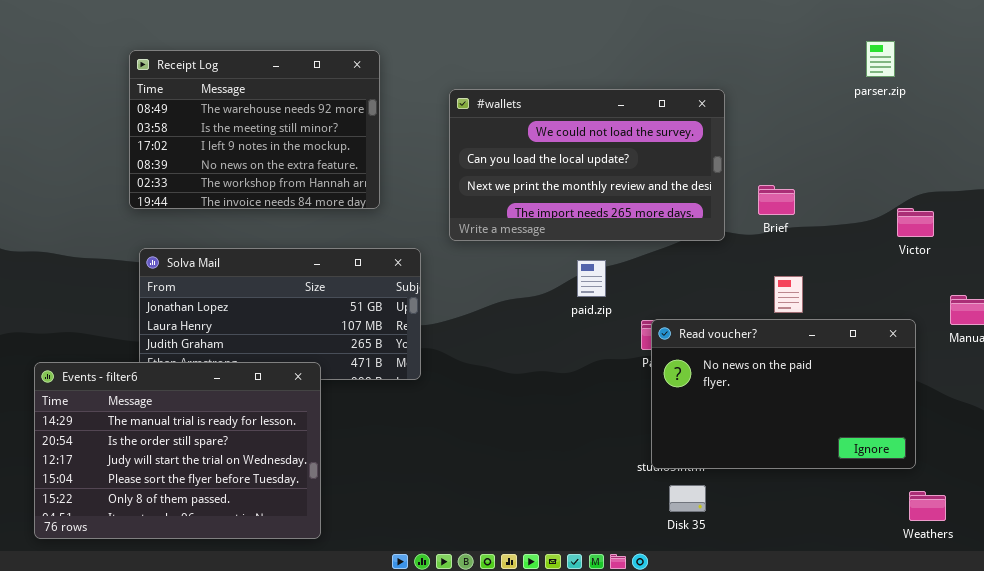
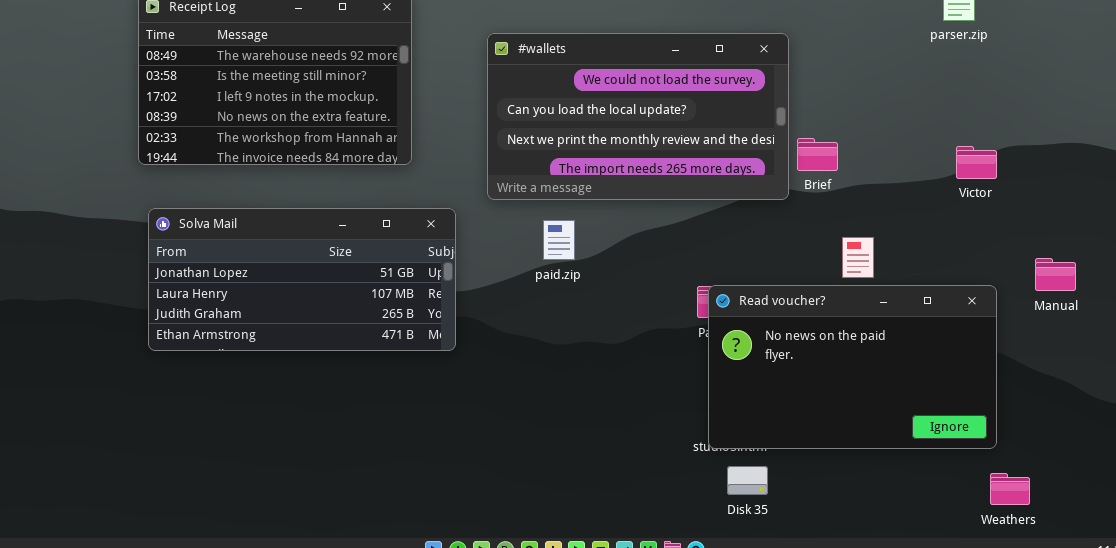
Brief: [758,185,795,215] -> [797,138,838,171], moved
Victor: [897,208,934,237] -> [956,146,997,179], moved
paid.zip: [577,260,606,297] -> [543,220,575,260], moved
Events - filter6: [34,362,321,539] -> none, closed

